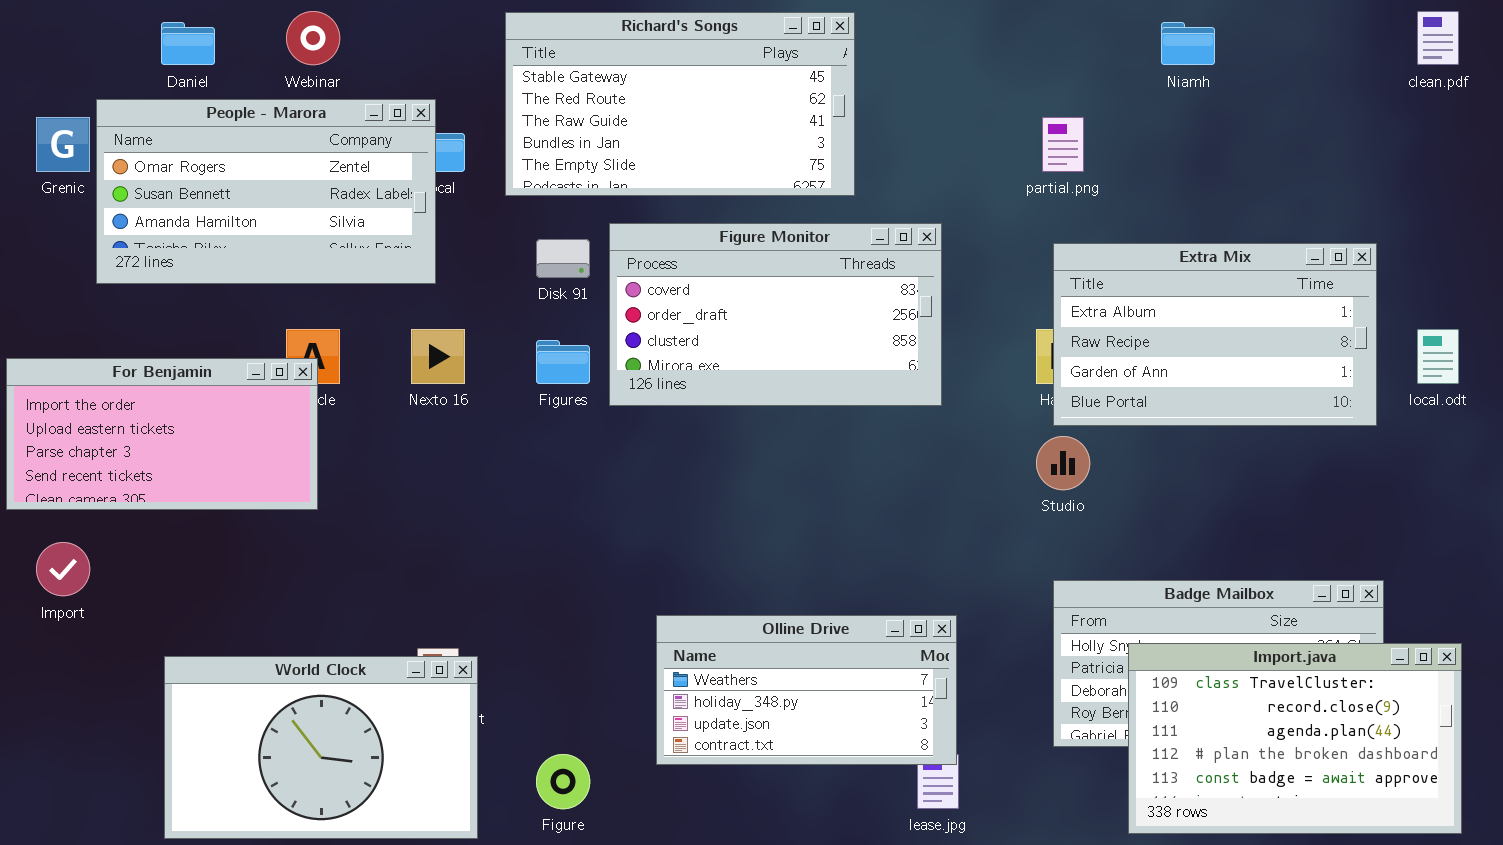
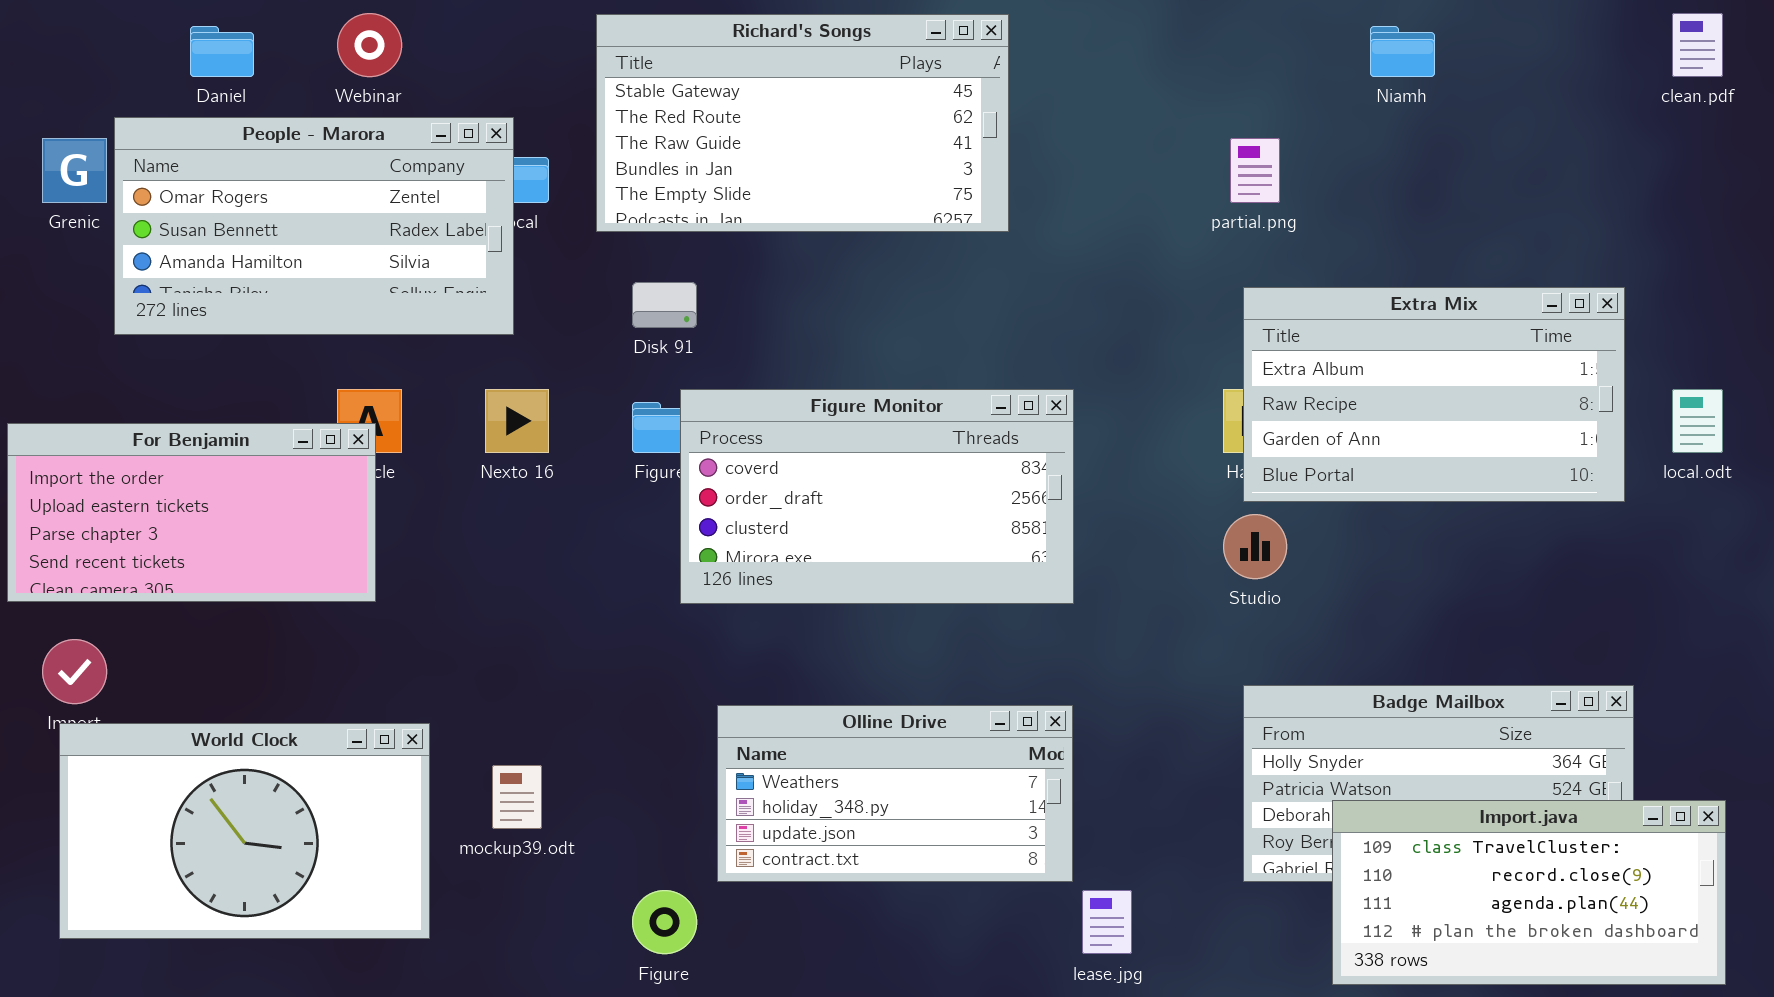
Figure Monitor: [609,223,942,406] -> [680,389,1074,604], moved
Olline Drive: [656,615,957,765] -> [717,705,1073,882], moved
Import.java: [1128,643,1462,834] -> [1332,800,1726,985], resized
World Clock: [164,656,478,839] -> [59,723,430,939], moved

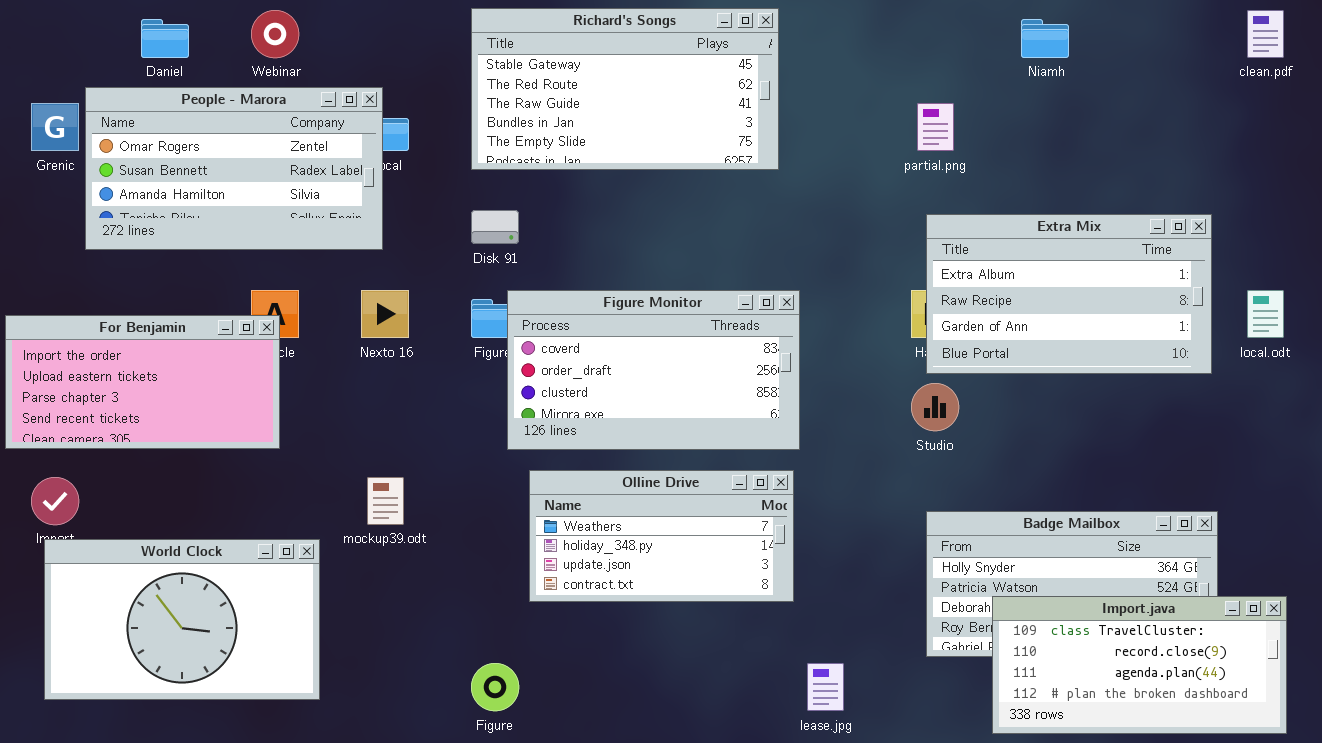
Richard's Songs: [596,14,1009,232] -> [471,8,779,170], moved
Olline Drive: [717,705,1073,882] -> [529,470,794,602], moved
mockup39.odt: [492,765,542,829] -> [367,477,404,525], moved

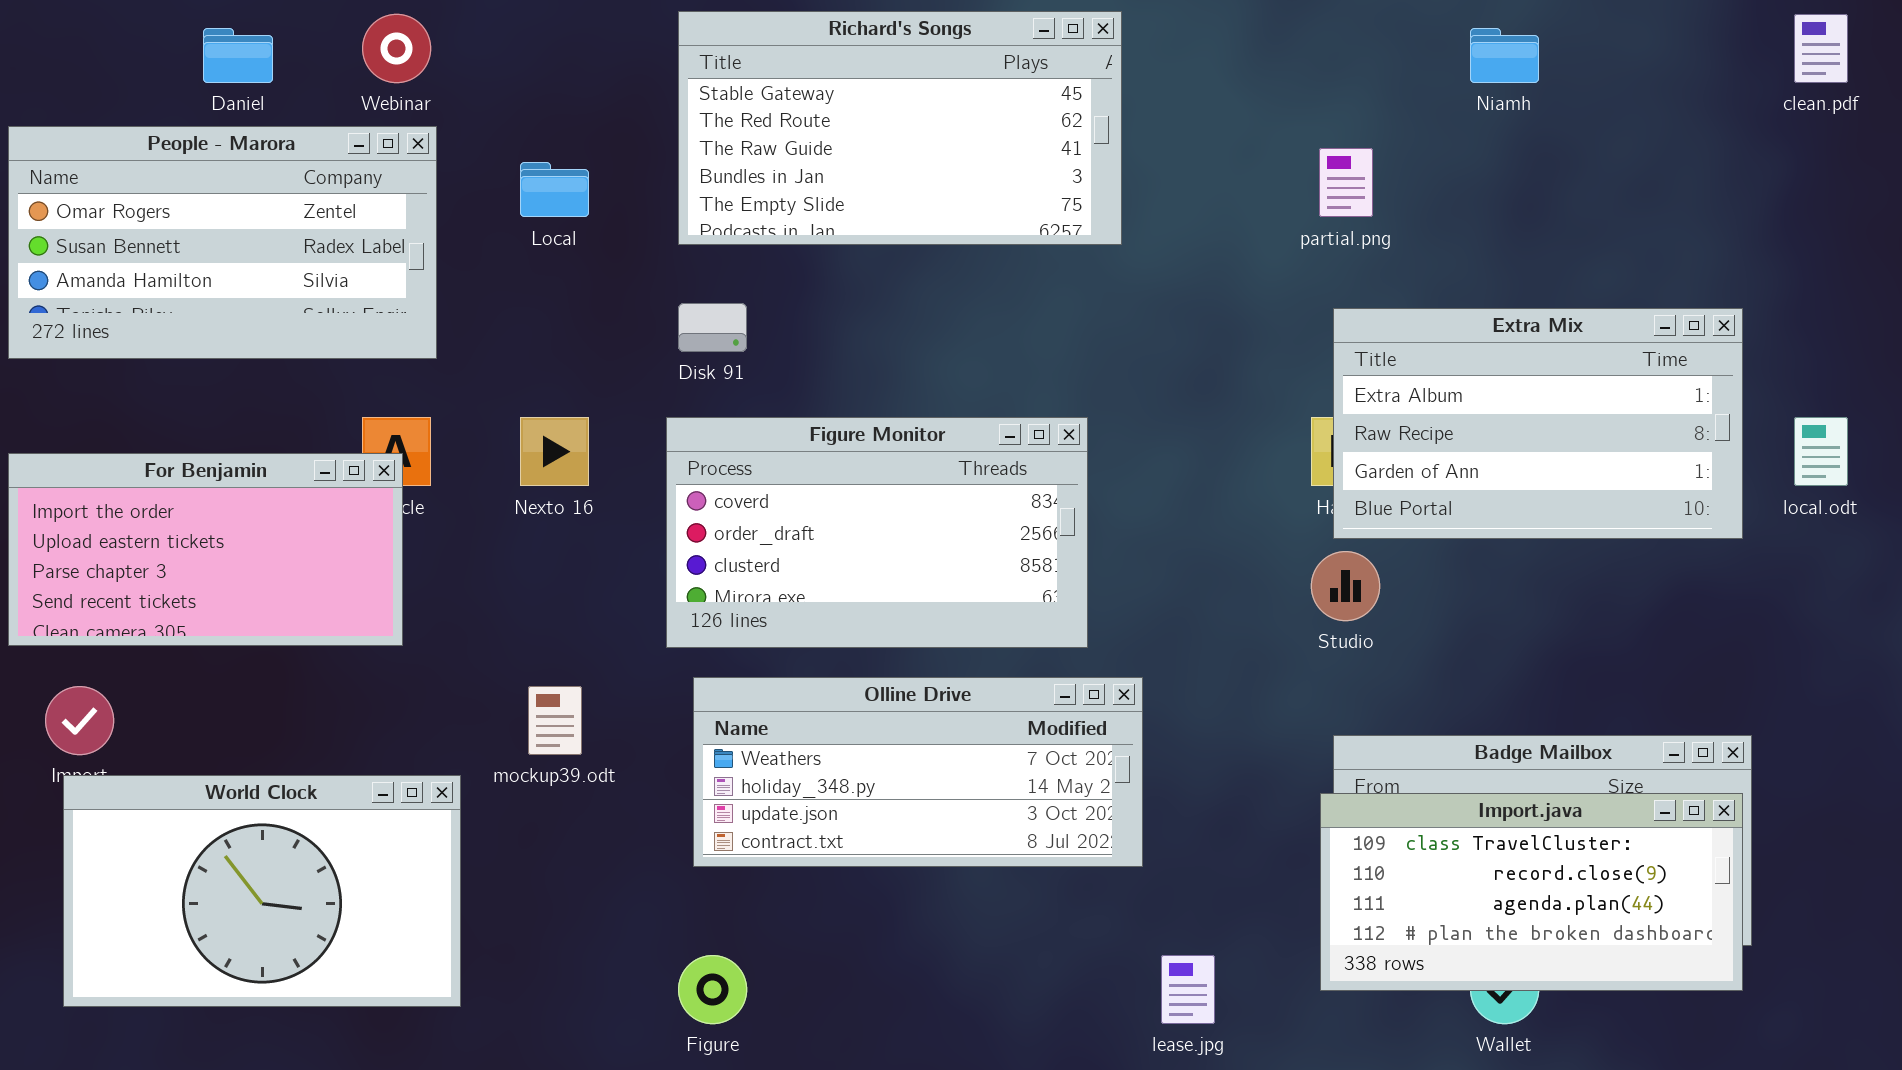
People - Marora: [85,87,383,250] -> [8,126,437,359], moved
Figure Monitor: [507,290,800,450] -> [666,417,1088,648], moved
Olline Drive: [529,470,794,602] -> [693,677,1143,867], resized
Import.java: [992,596,1287,734] -> [1320,793,1743,991], moved

